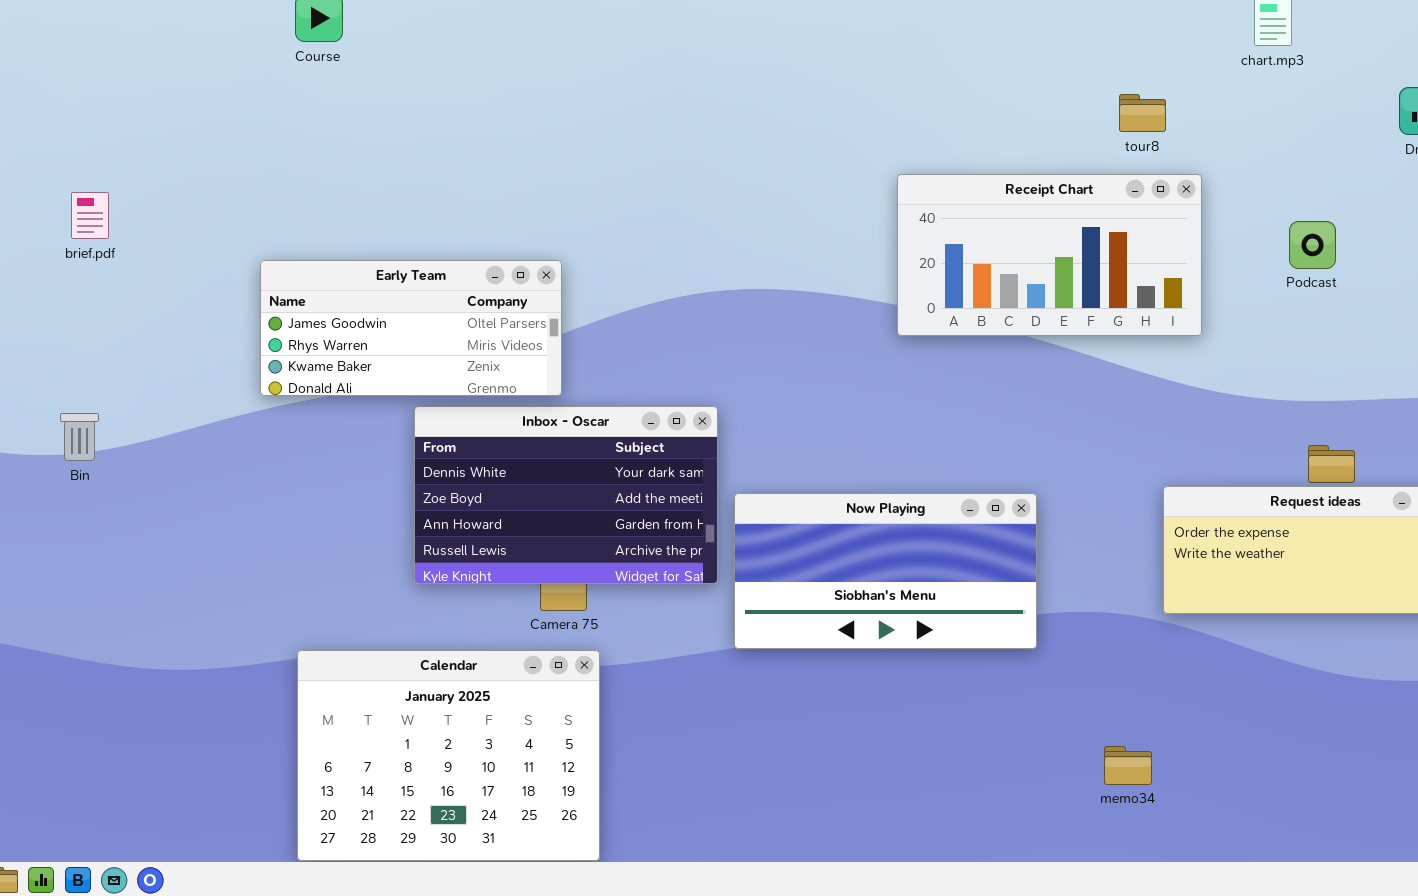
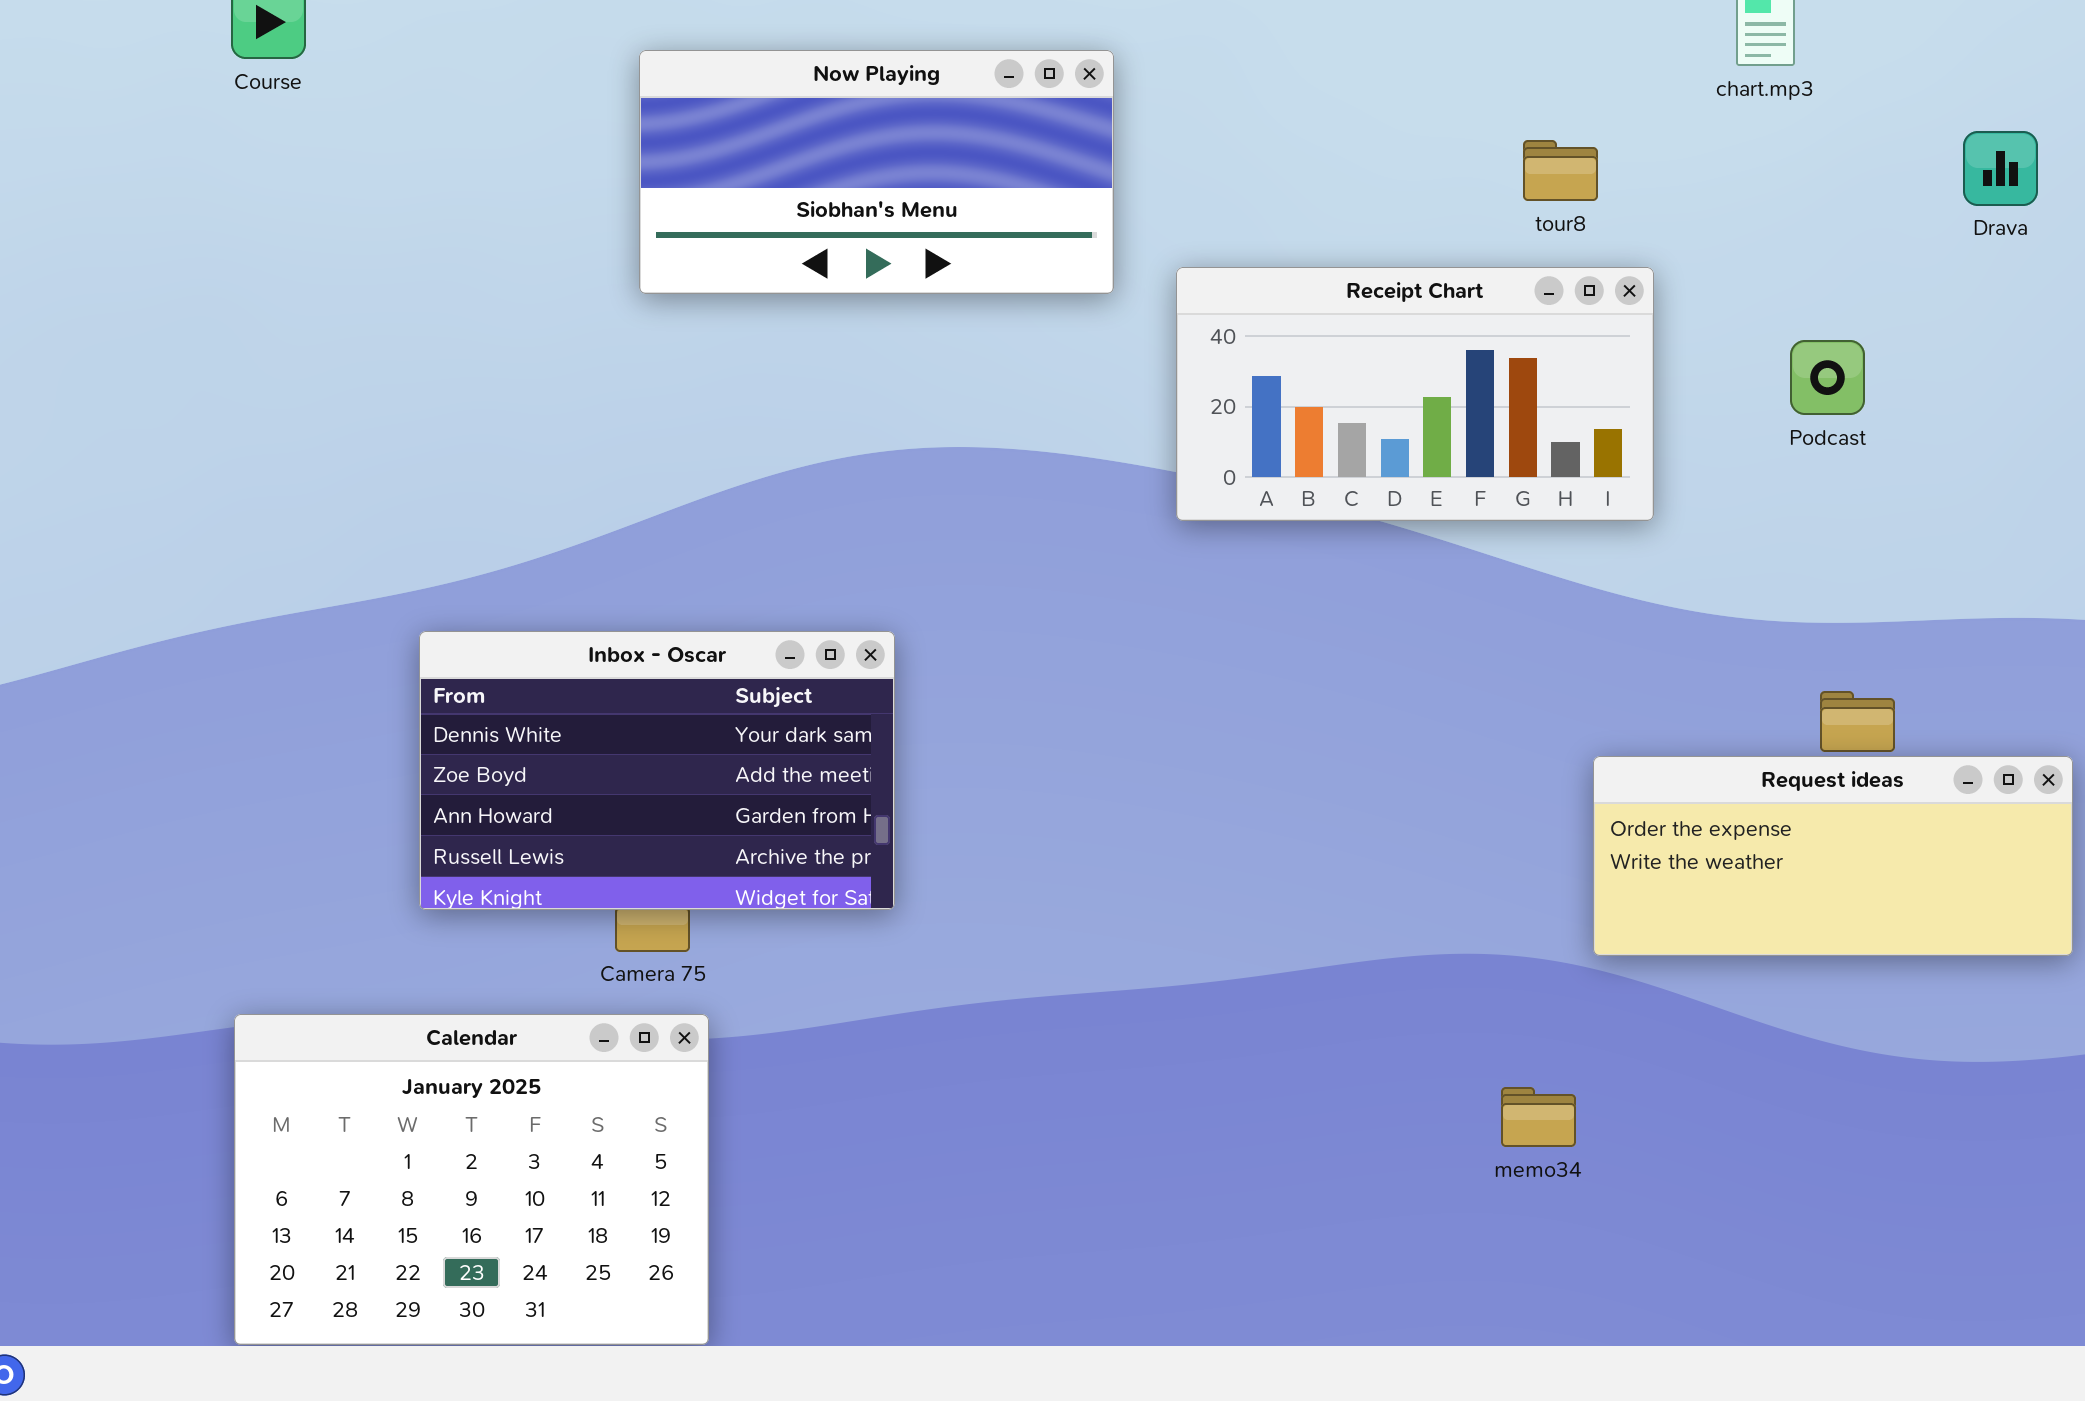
Early Team: [260,260,562,396] -> none, closed
Now Playing: [734,493,1037,649] -> [639,50,1114,294], moved
memo34: [1104,746,1152,785] -> [1501,1087,1576,1147], moved

